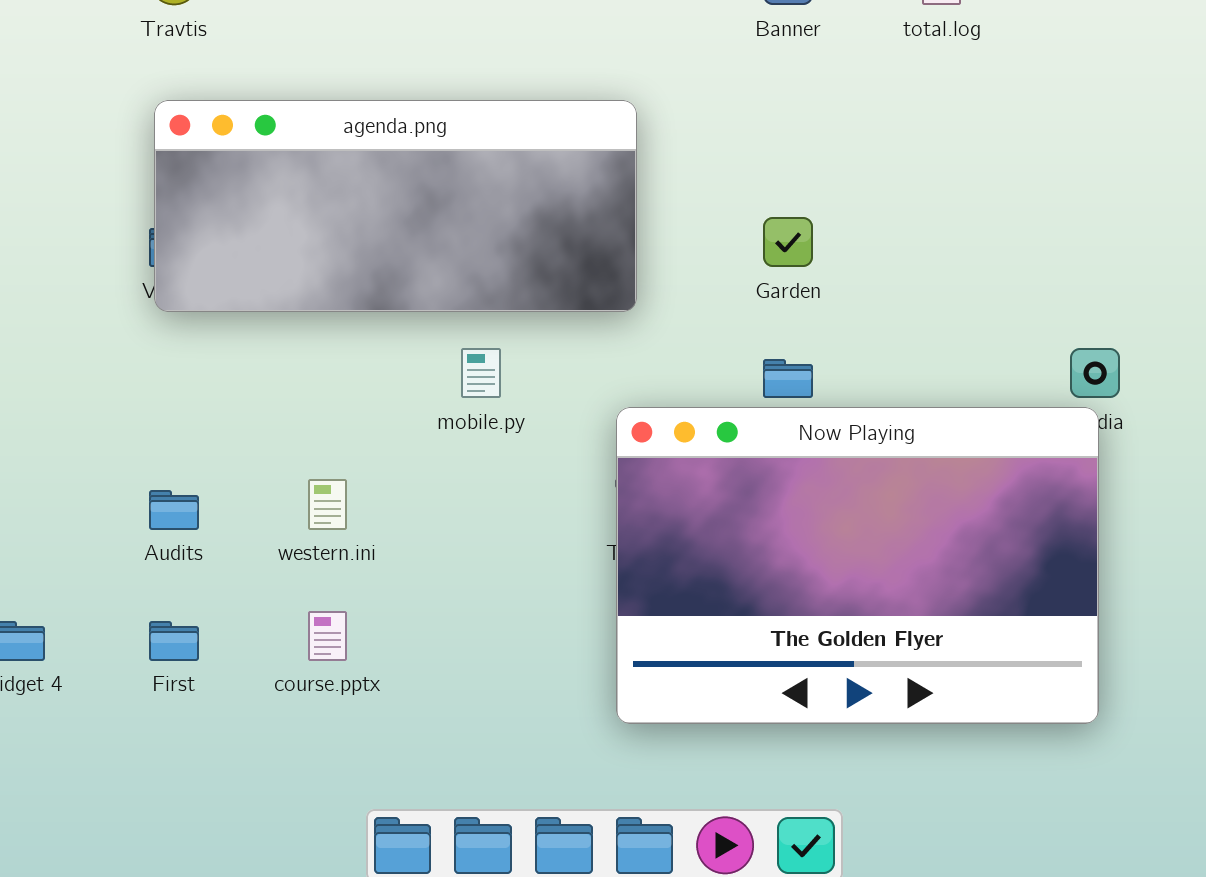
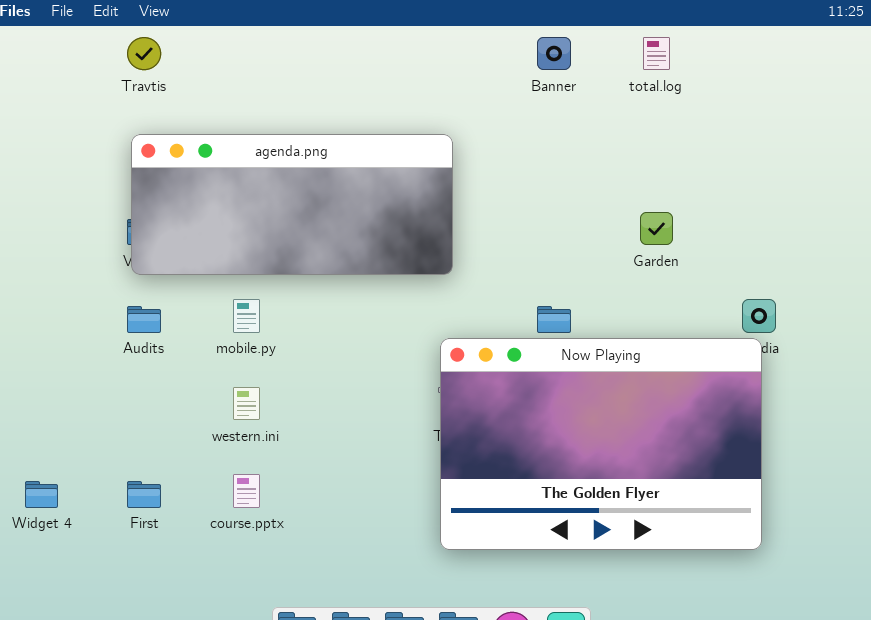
Garden: [763,217,813,267] -> [640,212,673,245], moved
mobile.py: [461,348,501,398] -> [233,299,260,333], moved
Audits: [149,490,199,530] -> [127,306,161,333], moved

